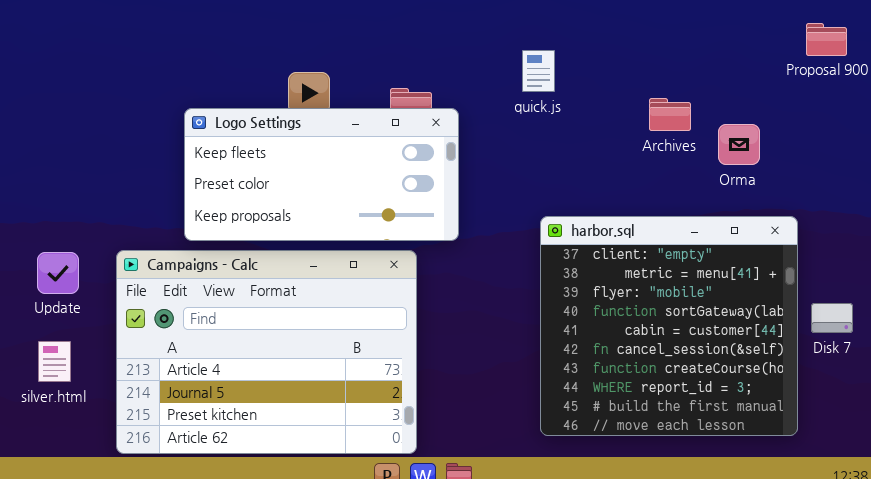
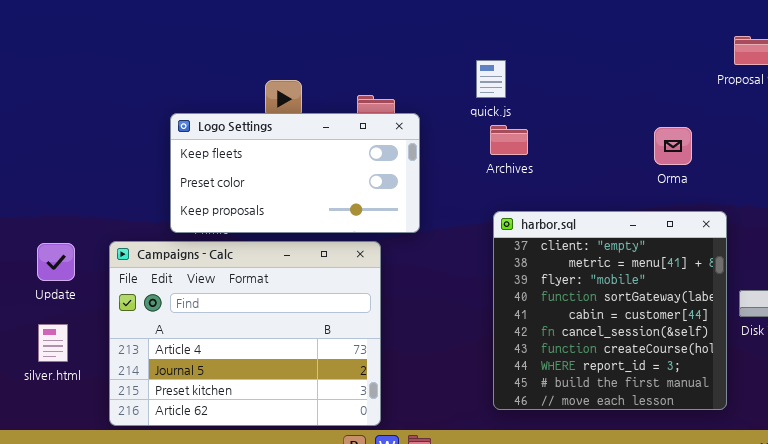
Archives: [649,98,691,131] -> [490,125,528,155], moved

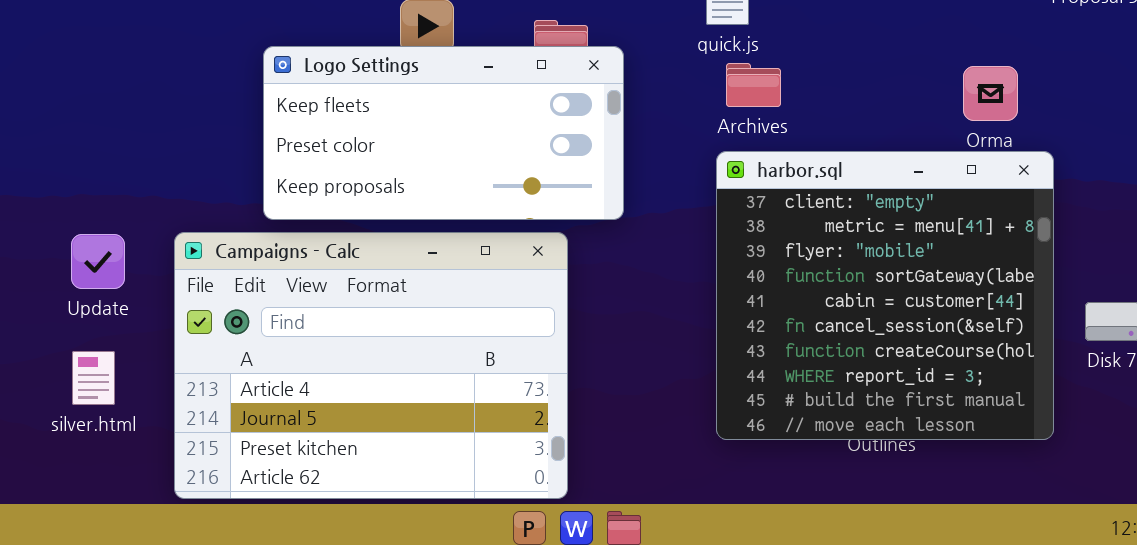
harbor.sql: [493,211,727,410] -> [716,151,1054,440], moved

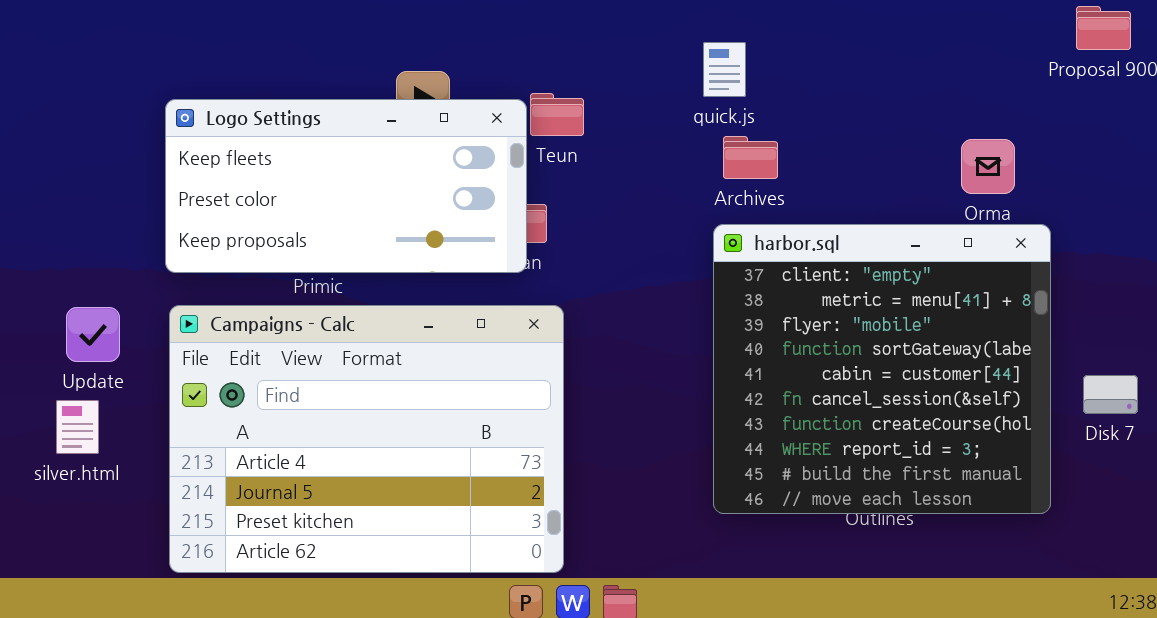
Logo Settings: [263,46,624,220] -> [165,99,527,273], moved
silver.html: [72,351,115,405] -> [56,400,99,454], moved

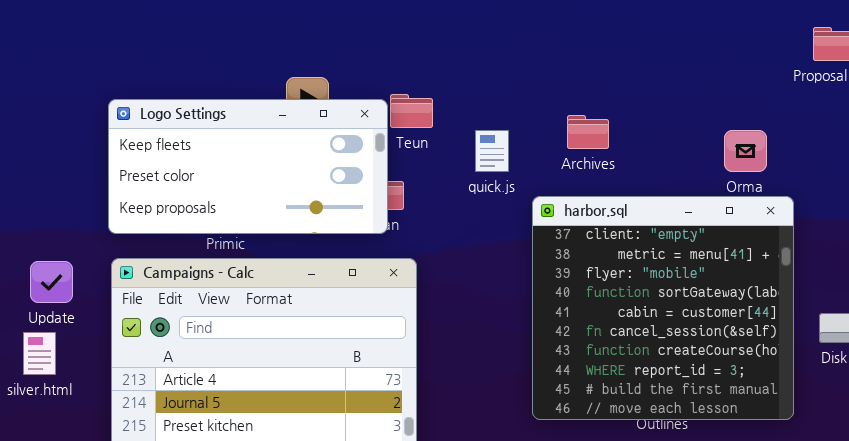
quick.js: [703,42,746,97] -> [475,130,509,172], moved
Archives: [723,136,778,179] -> [567,115,609,149], moved

